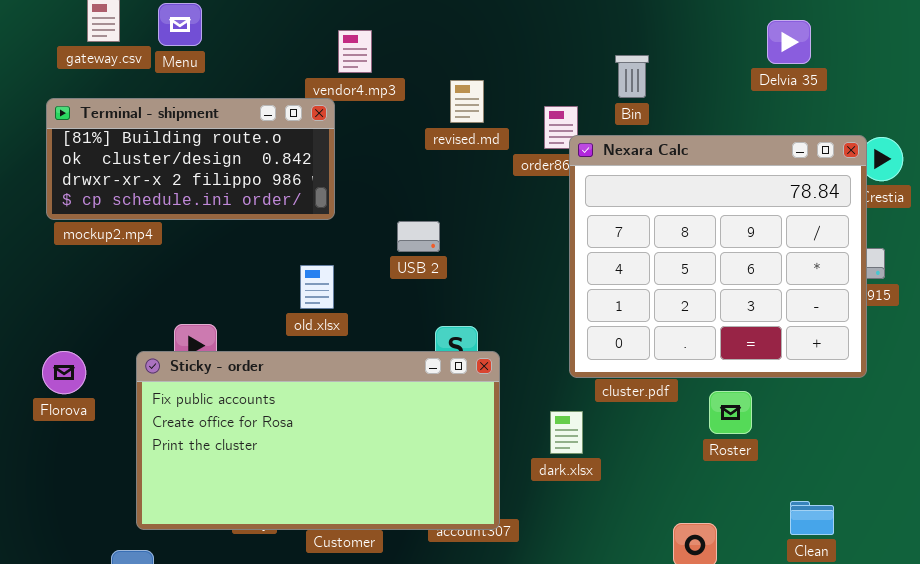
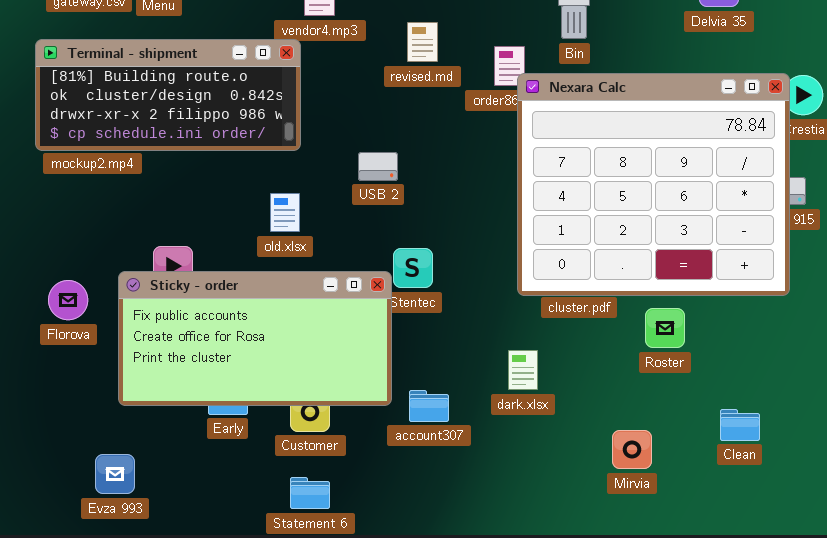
Florova: [42,351,86,394] -> [48,280,88,320], moved
Sticky - order: [136,351,500,530] -> [118,271,392,406], resized
dark.xlsx: [550,411,583,454] -> [508,350,538,390], moved

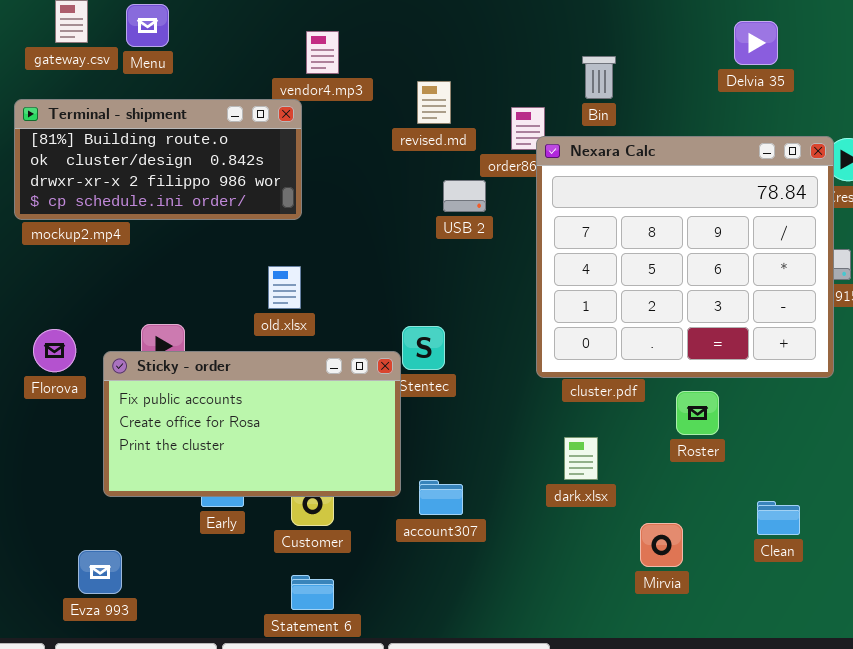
USB 2: [358,152,398,181] -> [443,180,486,212], moved
Florova: [48,280,88,320] -> [33,329,76,372], moved
dark.xlsx: [508,350,538,390] -> [564,437,598,480], moved

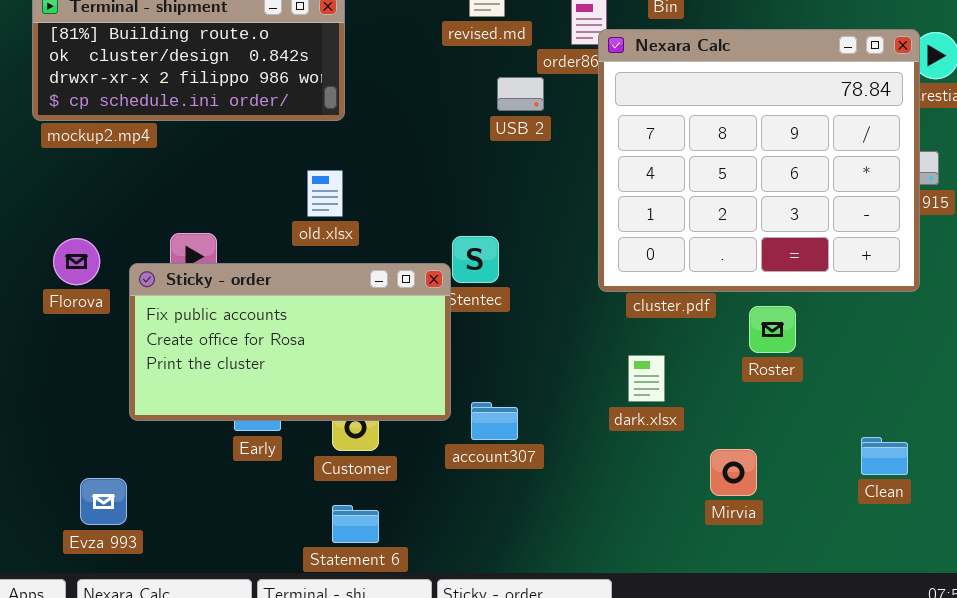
Clean: [757,501,800,535] -> [861,437,908,475], moved
Evza 993: [78,550,122,594] -> [80,478,127,525], moved

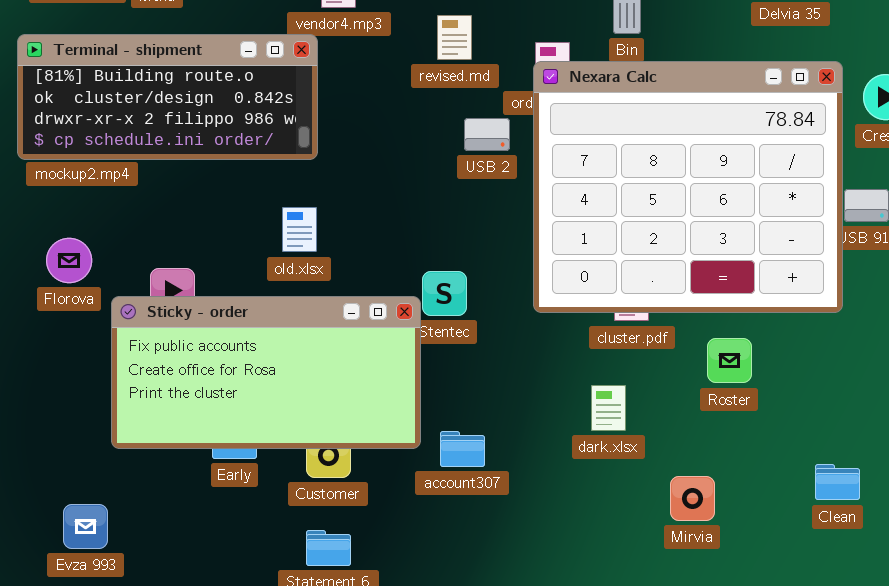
Nexara Calc: [598,29,920,292] -> [533,61,843,313], moved
Florova: [53,238,100,285] -> [46,238,92,283], moved

